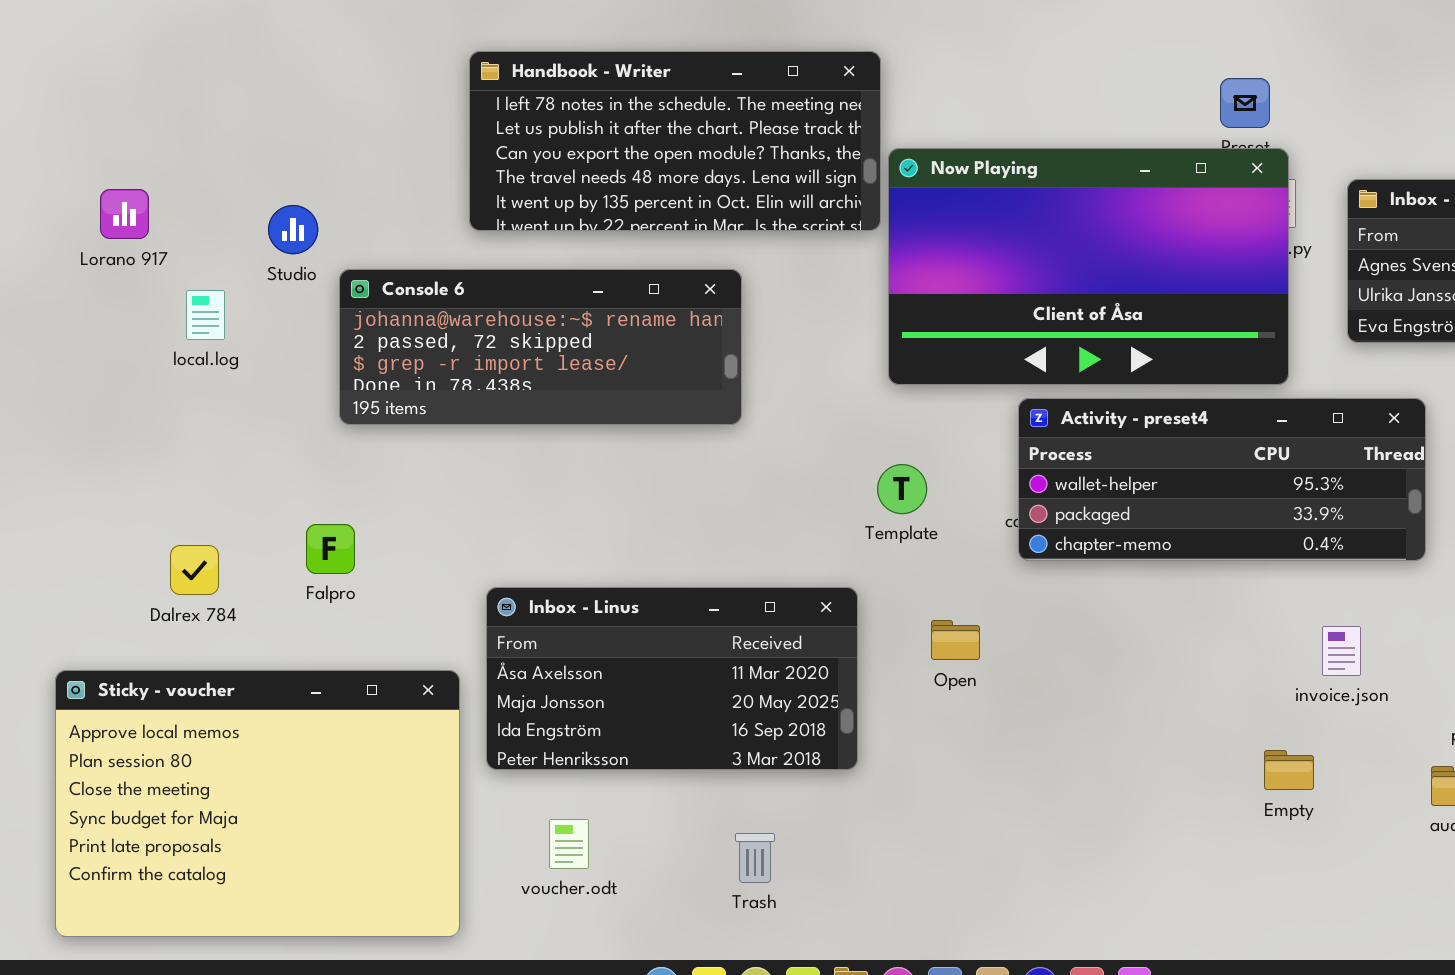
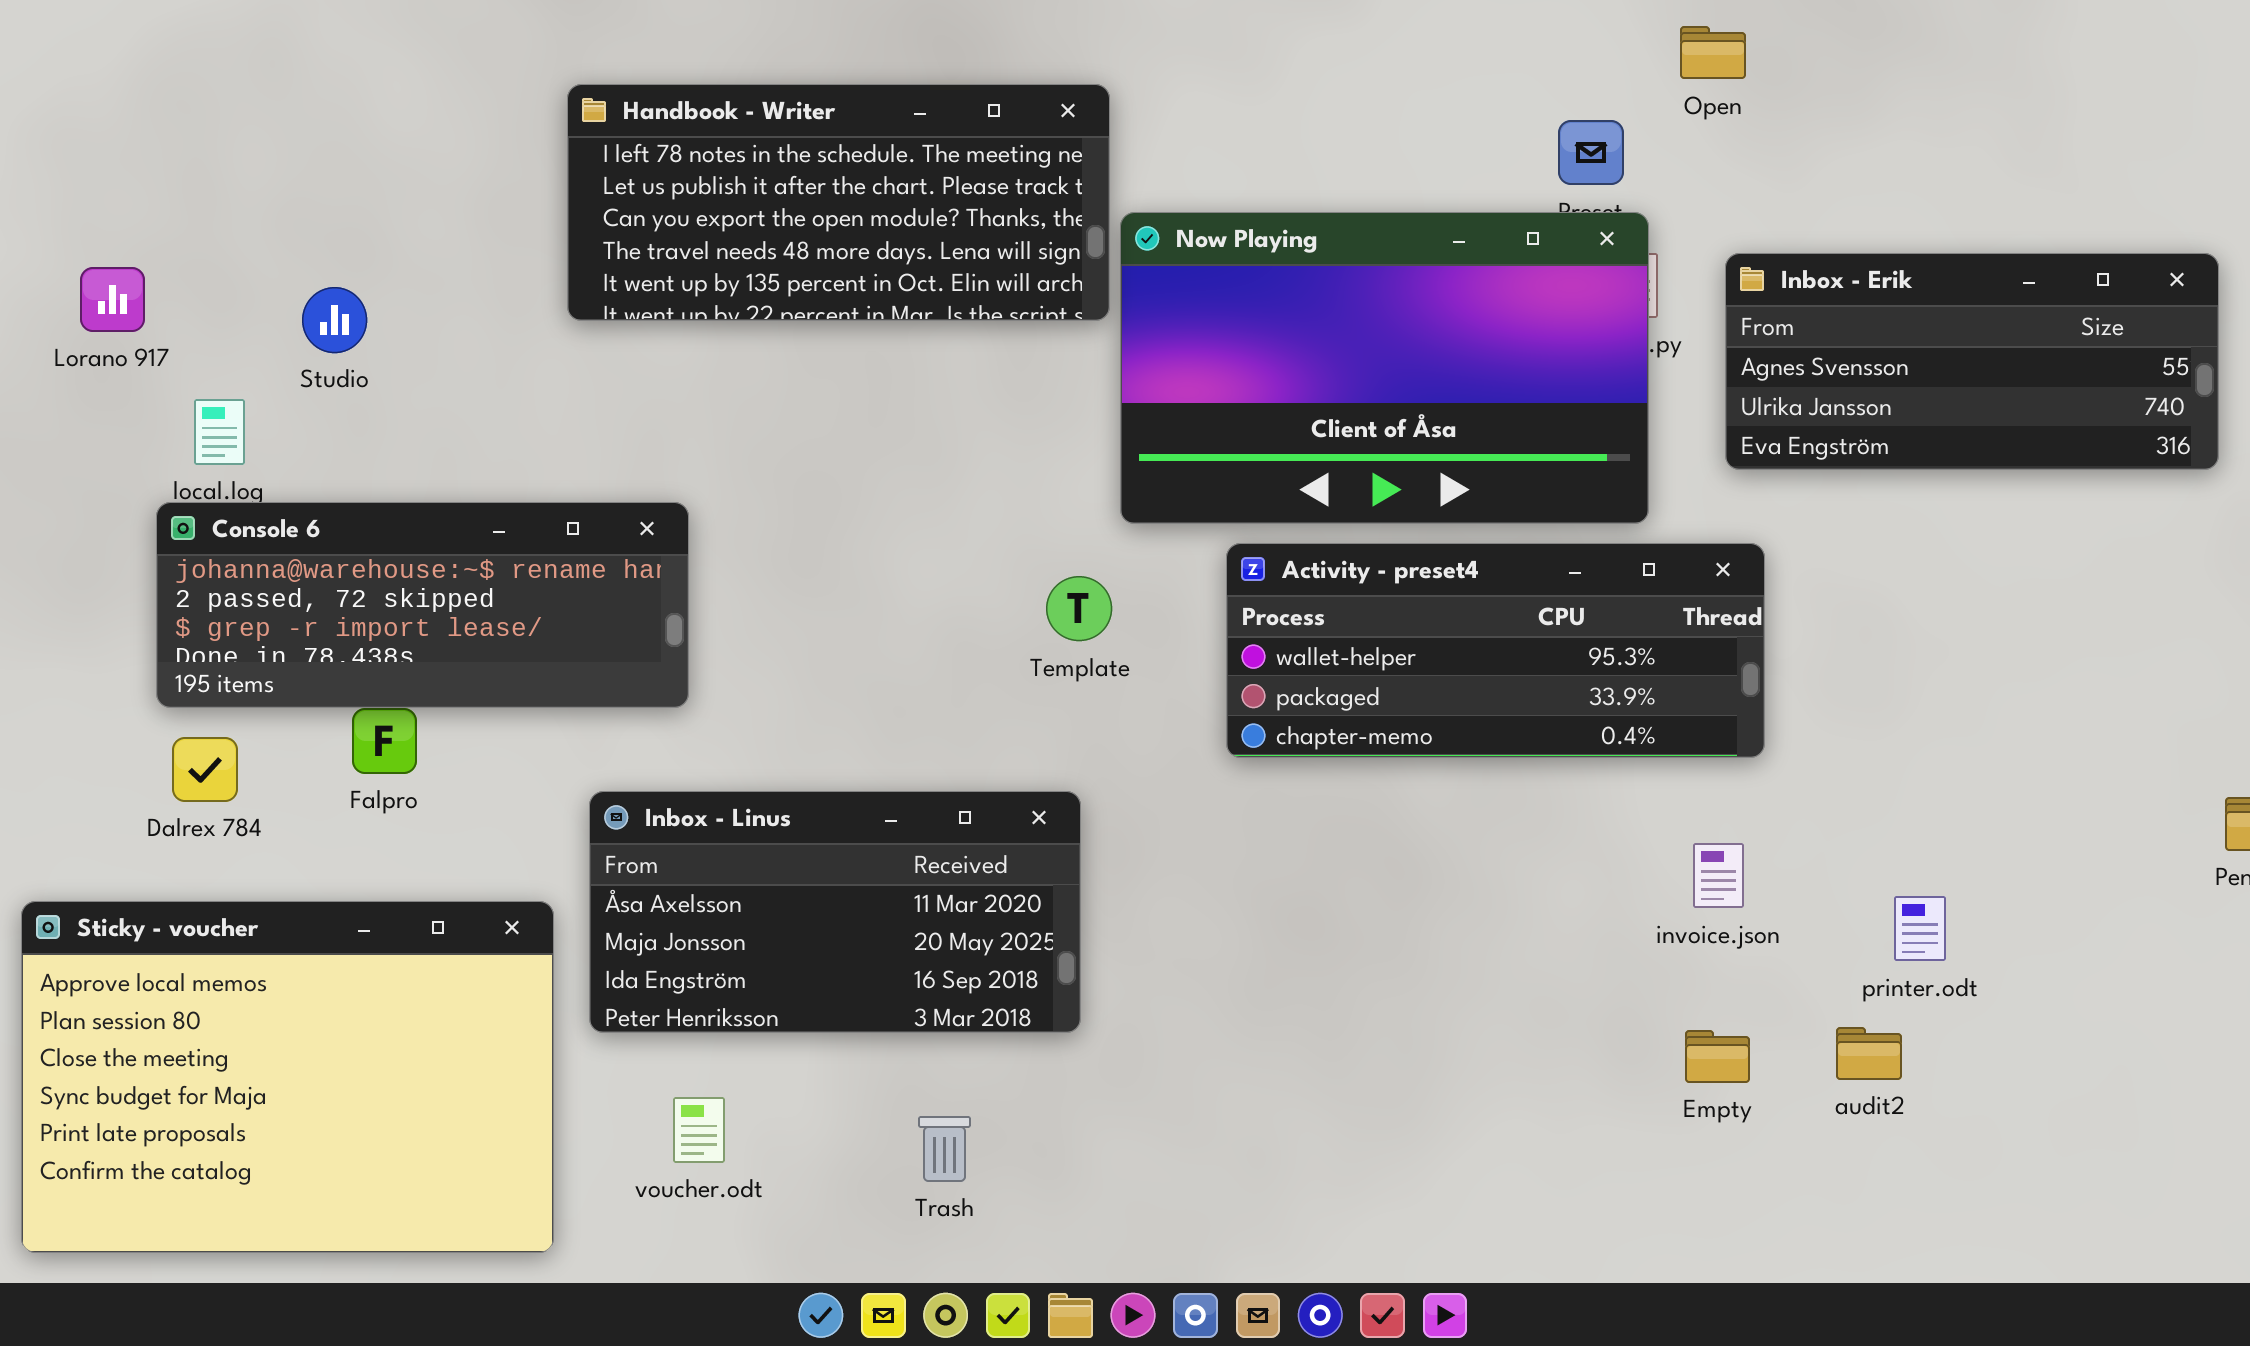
Console 6: [339,269,742,425] -> [156,502,689,708], moved
Activity - preset4: [1018,398,1426,561] -> [1226,543,1765,758], moved
Template: [877,464,927,514] -> [1046,576,1112,641], moved
Open: [931,620,980,660] -> [1680,26,1746,79], moved
Empty: [1264,750,1314,790] -> [1685,1030,1750,1083], moved

